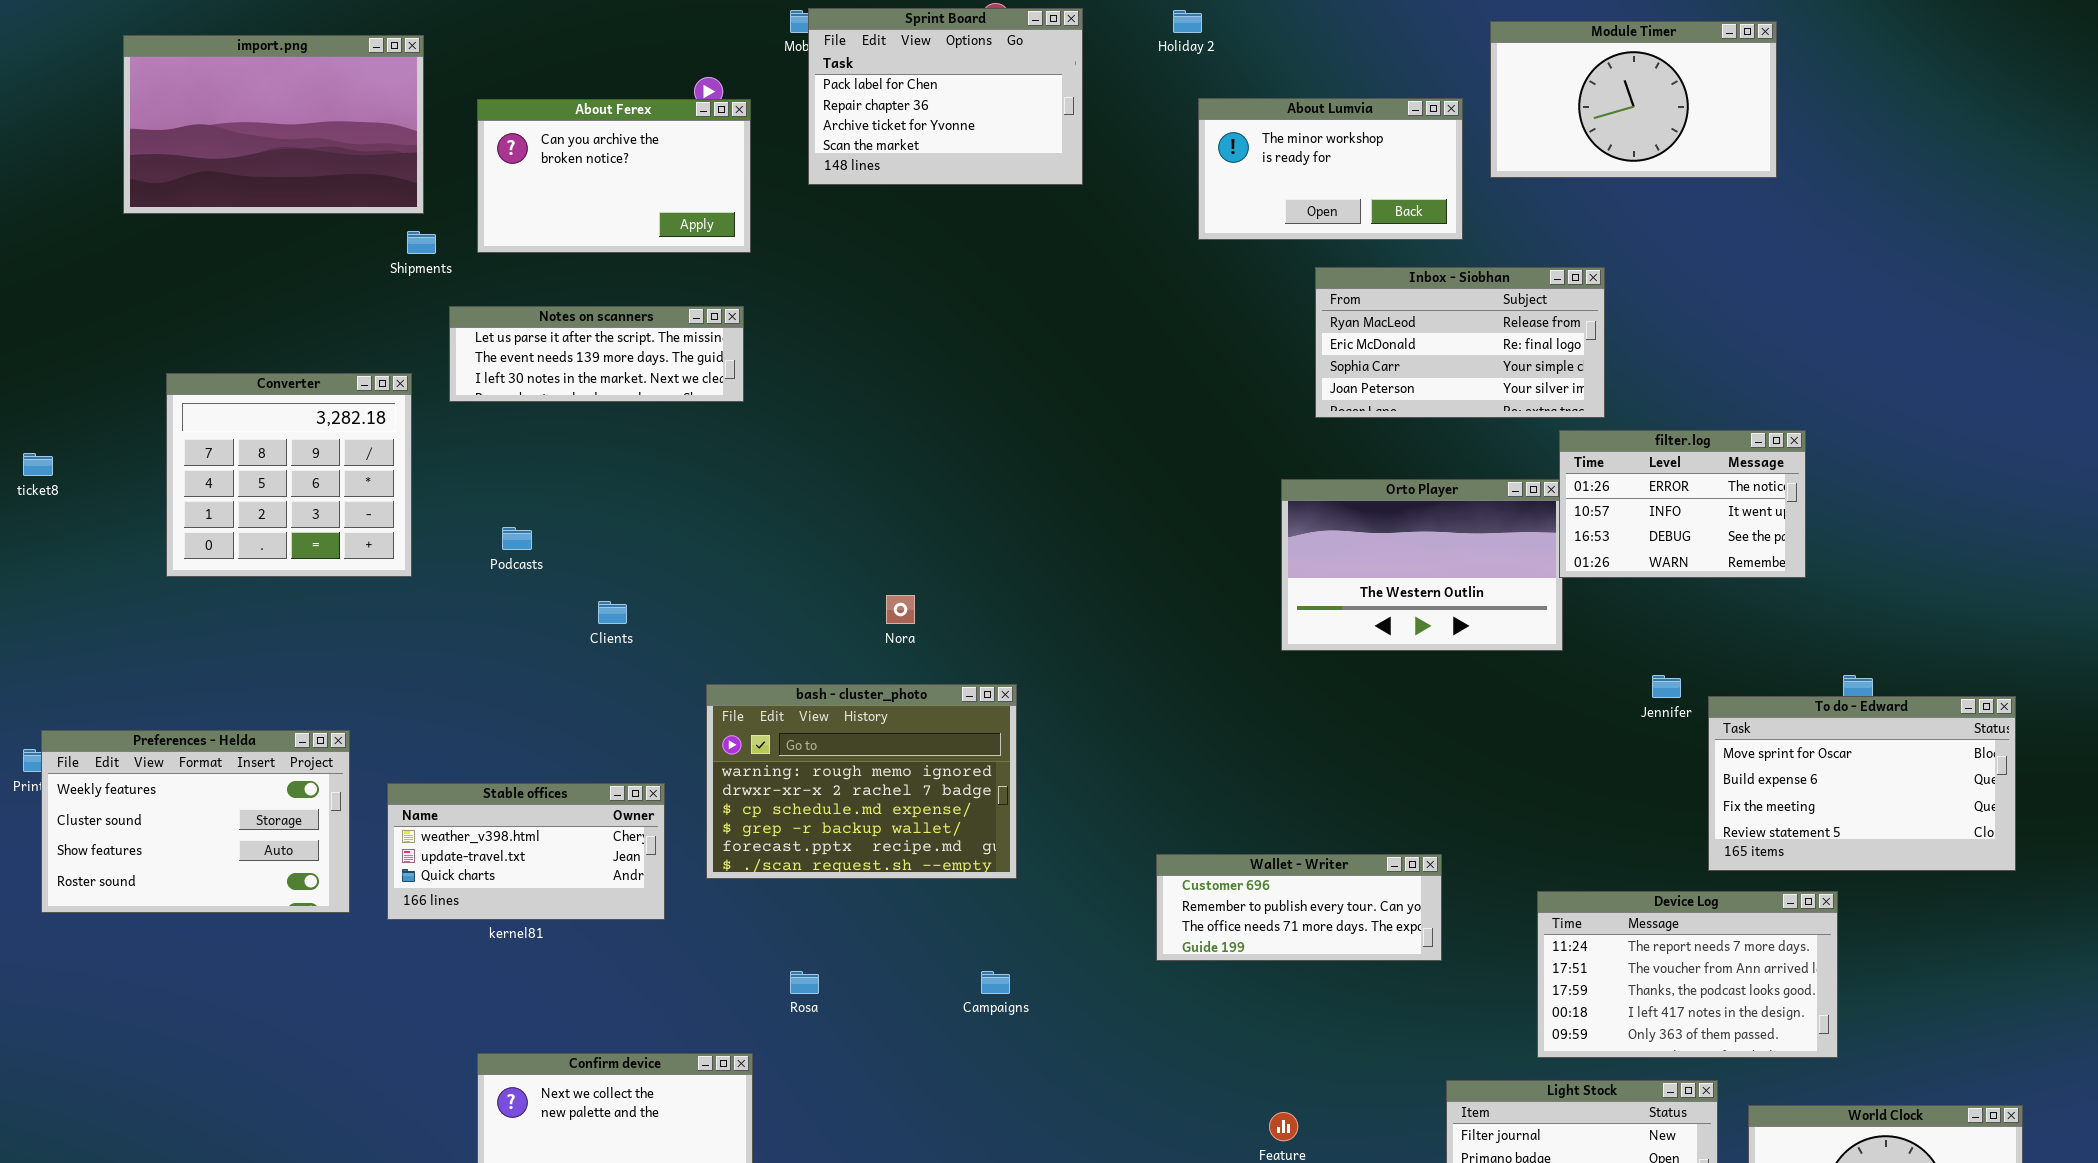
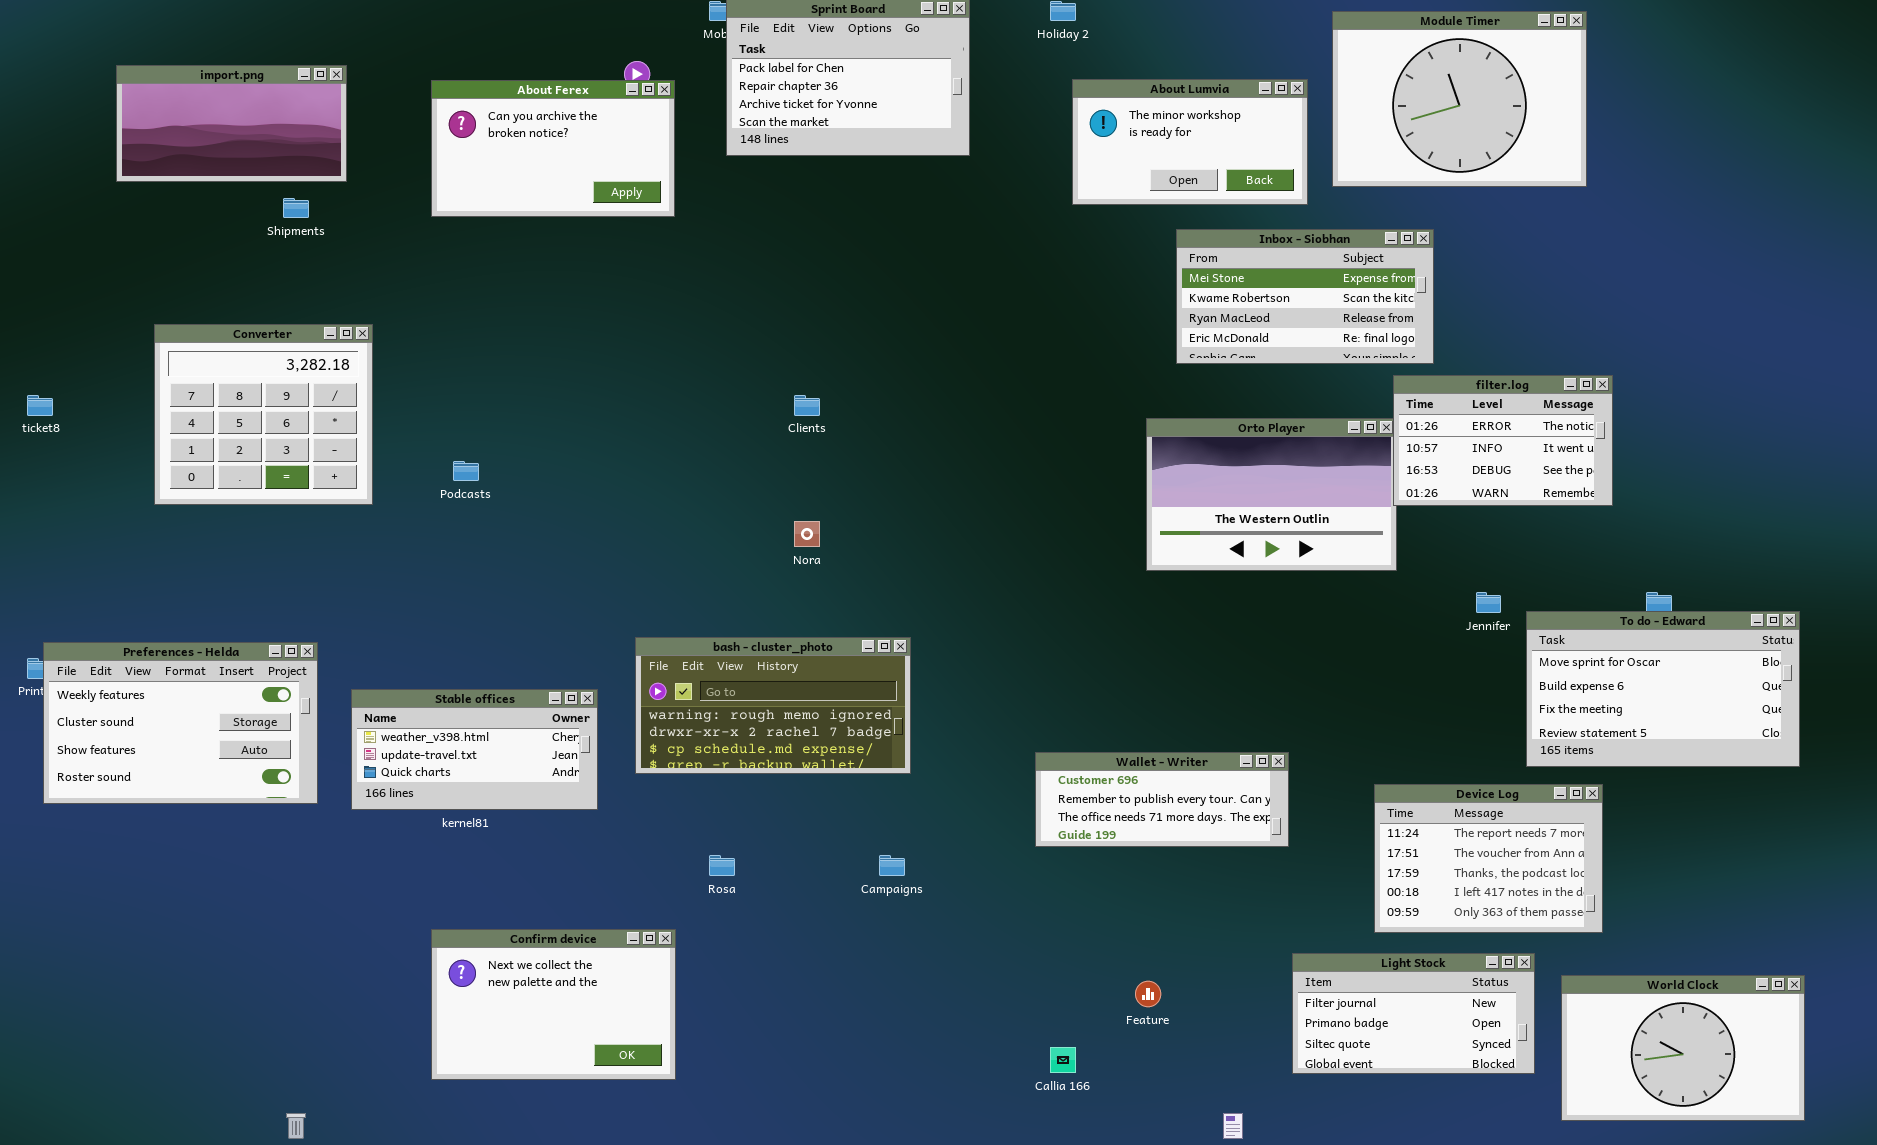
Module Timer: [1490,21,1777,178] -> [1332,11,1587,187], resized
import.png: [123,35,424,214] -> [116,65,347,182], resized
Shipments: [407,231,436,254] -> [283,198,309,218], moved
Inbox - Siobhan: [1315,267,1605,418] -> [1176,229,1434,364], scrolled up 2 rows
Notes on scanners: [449,306,744,402] -> none, closed
Clients: [598,601,627,624] -> [794,395,820,416], moved
bash - cluster_photo: [706,684,1017,879] -> [635,637,911,774], resized
Device Log: [1537,891,1838,1058] -> [1374,784,1603,933], resized

